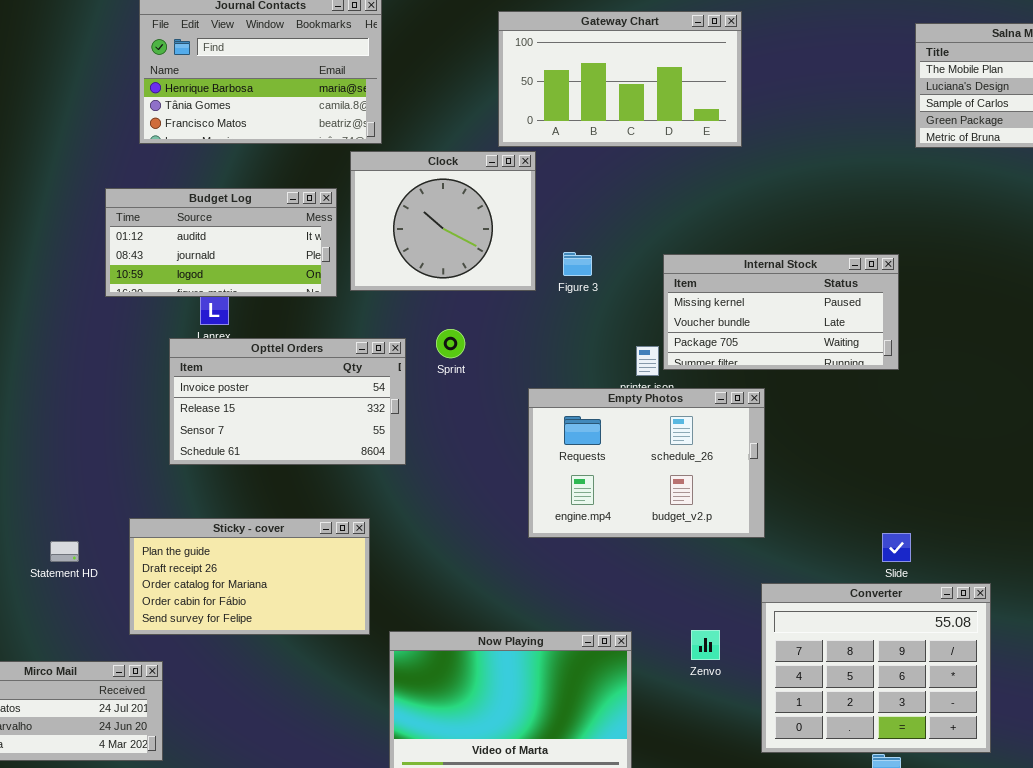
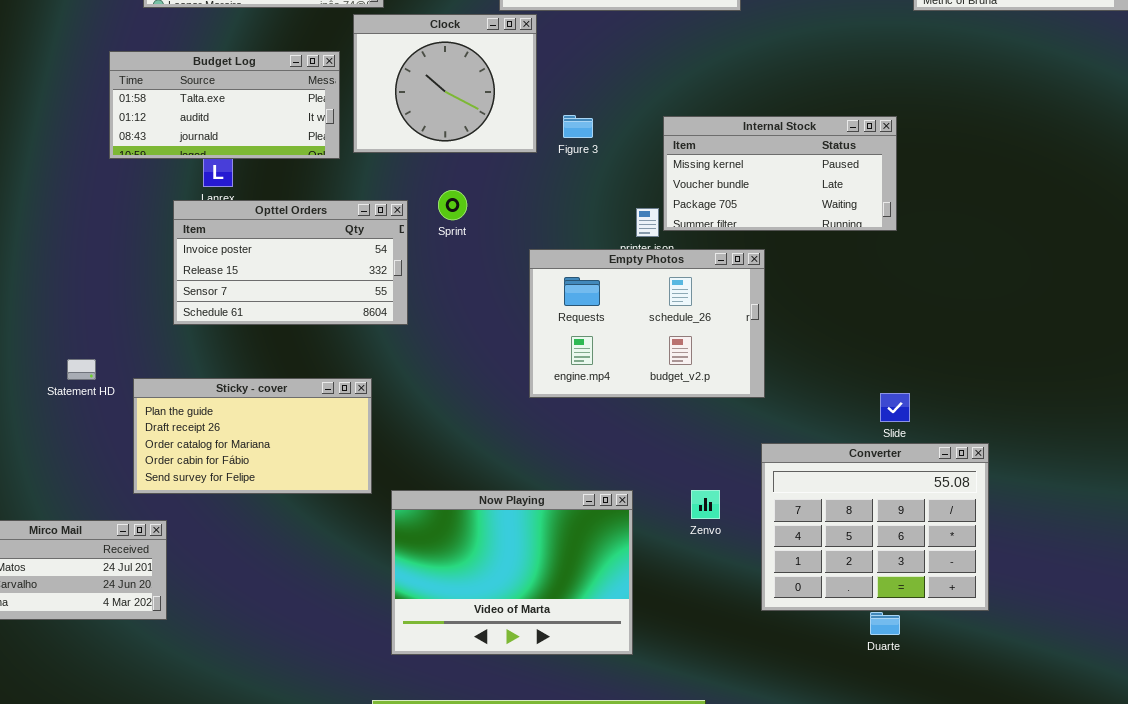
Budget Log: [105,188,337,297] -> [109,51,340,159], scrolled up 1 row
Statement HD: [50,541,79,562] -> [67,359,96,380], moved

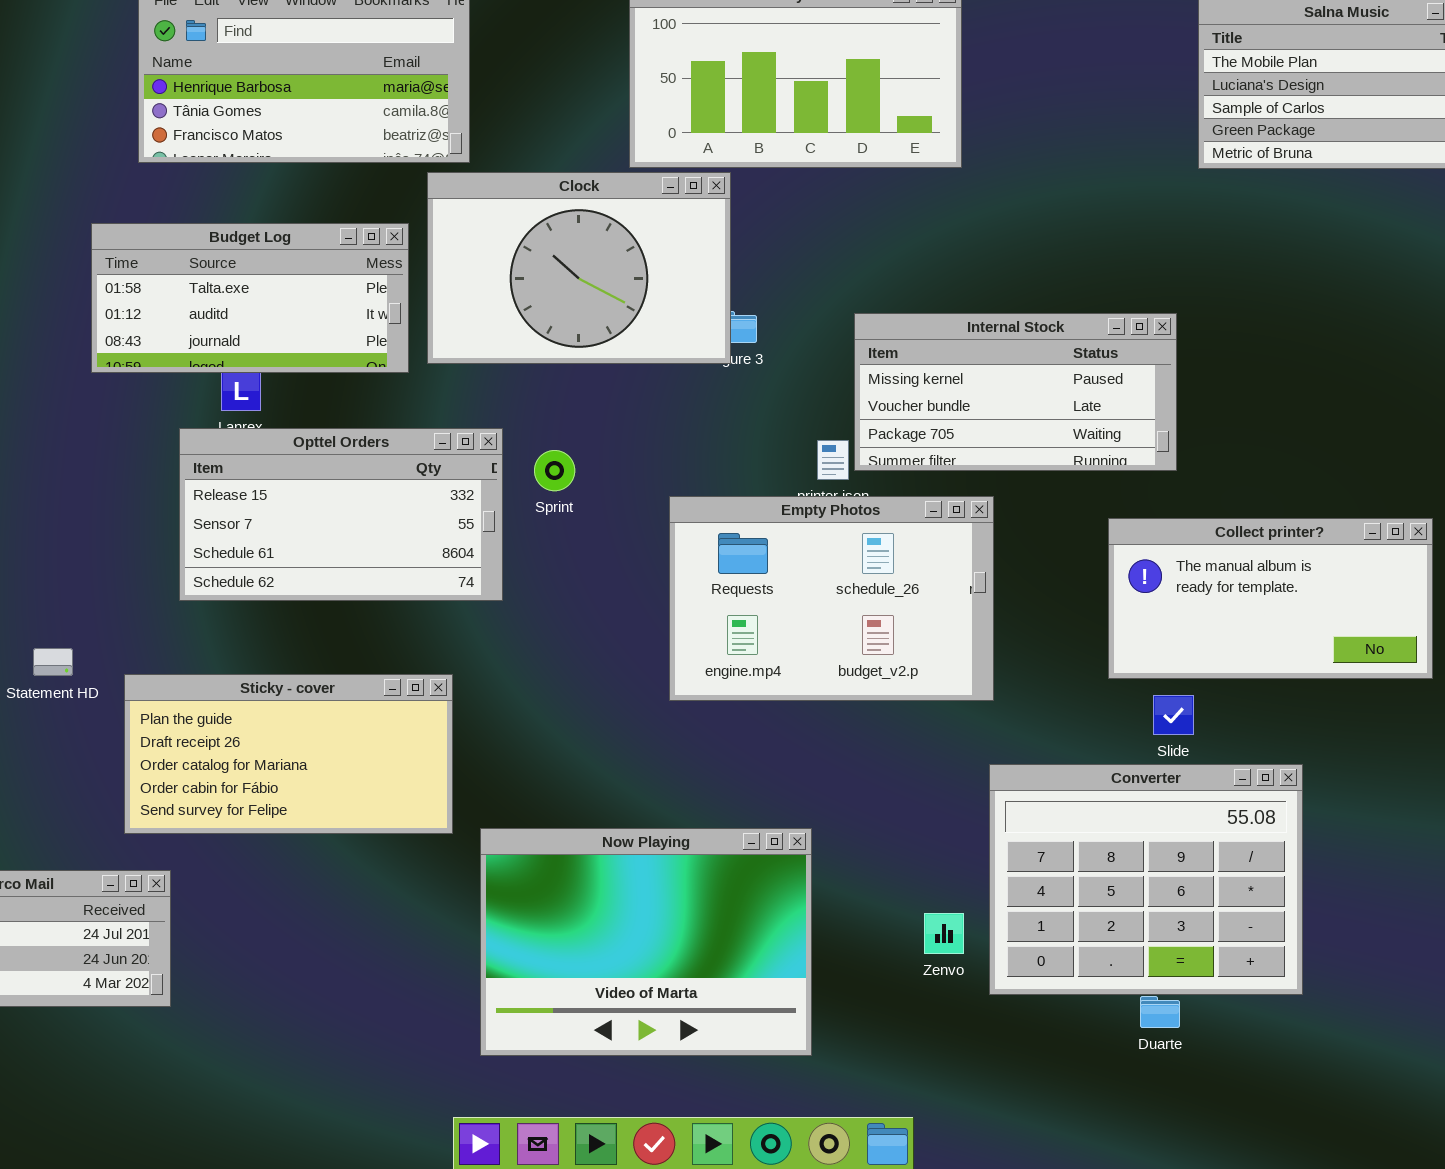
Clock: [353,14,537,153] -> [427,172,731,364], resized
Sprint: [438,190,467,220] -> [534,450,575,491], moved
Opttel Orders: [173,200,408,325] -> [179,428,503,601], scrolled down 1 row
Collect printer?: none -> [1108,518,1433,679], opened
Zenvo: [691,490,720,519] -> [924,913,964,954], moved

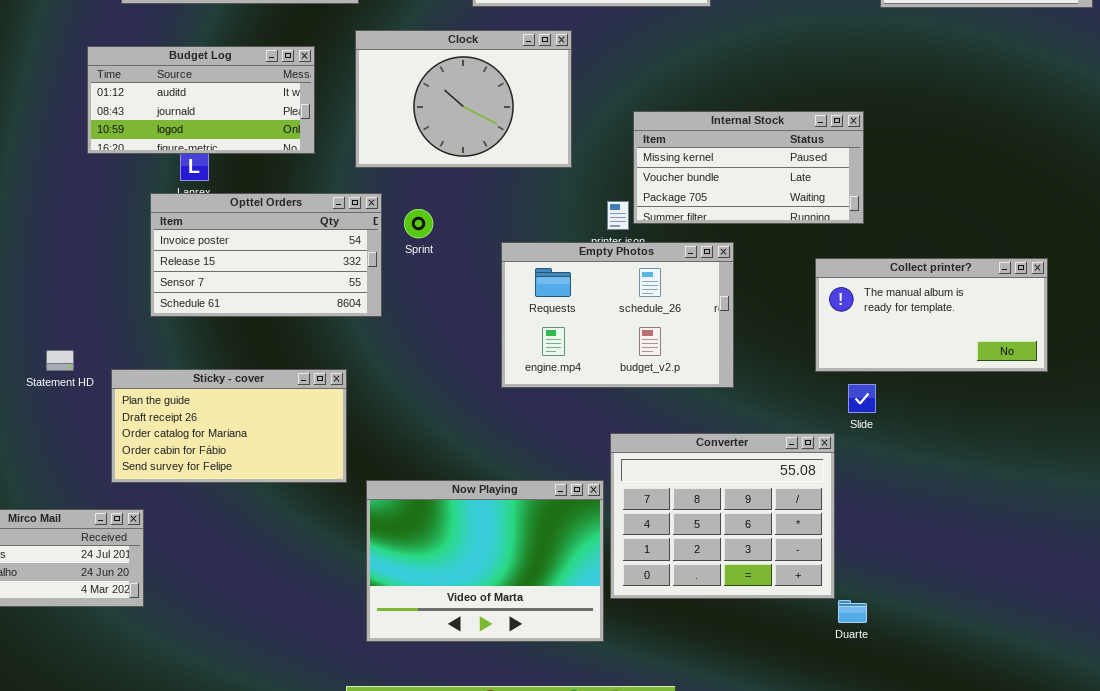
Clock: [427,172,731,364] -> [355,30,572,168], moved
Budget Log: [91,223,409,373] -> [87,46,315,154], scrolled down 1 row
Opttel Orders: [179,428,503,601] -> [150,193,382,317], scrolled up 1 row
Converter: [989,764,1303,995] -> [610,433,835,599], moved

